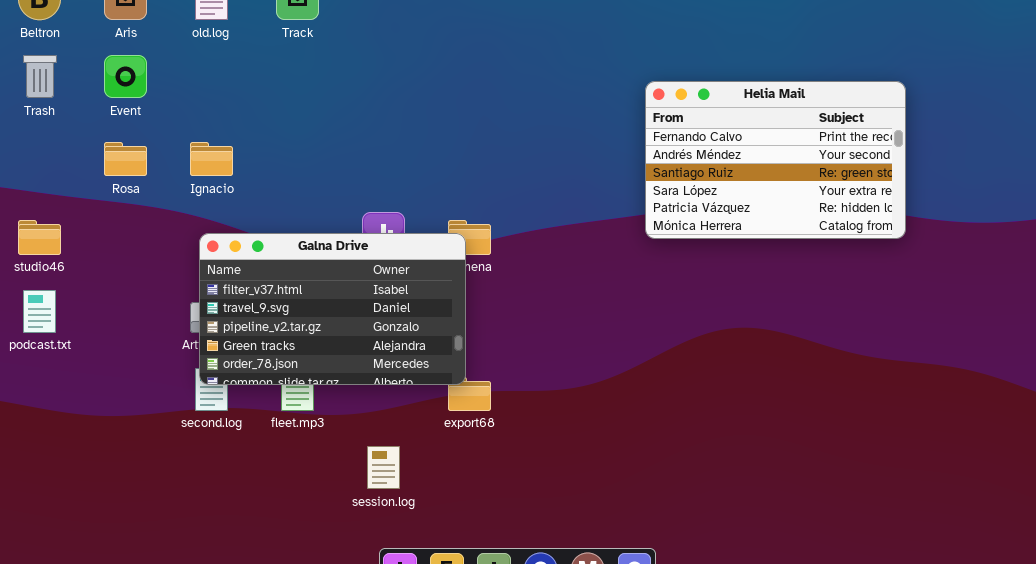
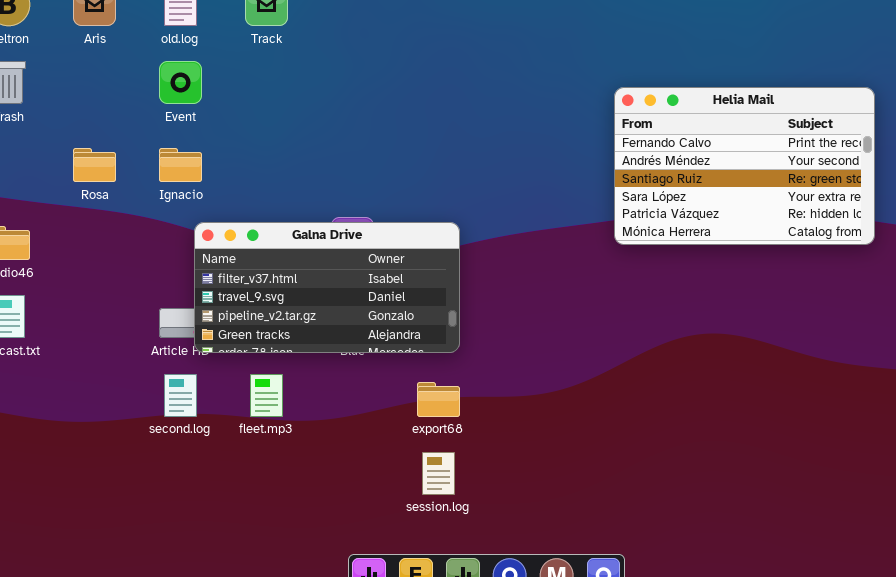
Event: [104,55,147,98] -> [159,61,202,104], moved
Galna Drive: [199,233,466,385] -> [194,222,460,353], moved, resized
session.log: [367,446,400,489] -> [422,452,455,495], moved

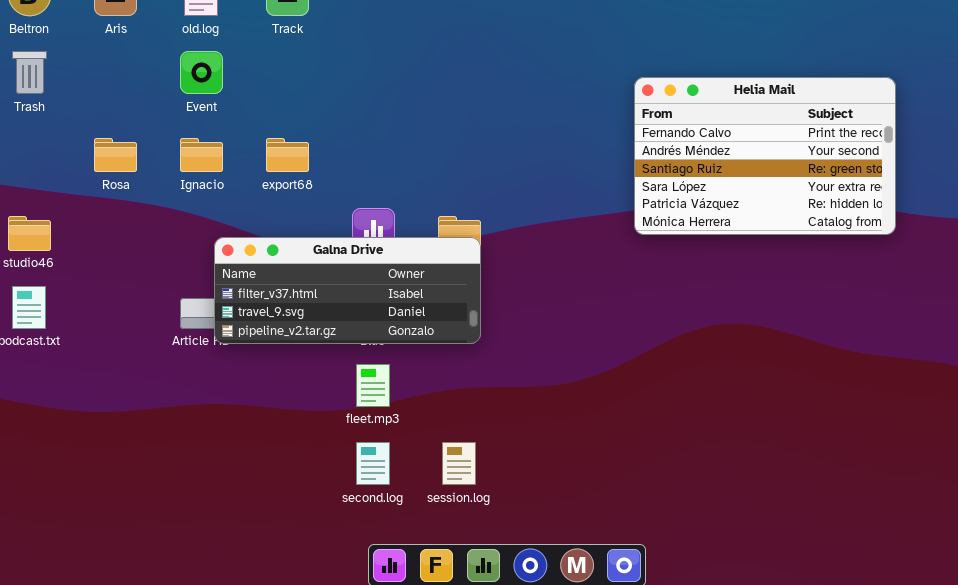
Galna Drive: [194,222,460,353] -> [214,237,481,344], resized
second.log: [164,374,197,417] -> [356,442,390,485], moved
fleet.mp3: [250,374,283,417] -> [356,364,390,407], moved
export68: [417,382,460,417] -> [266,138,309,172], moved

